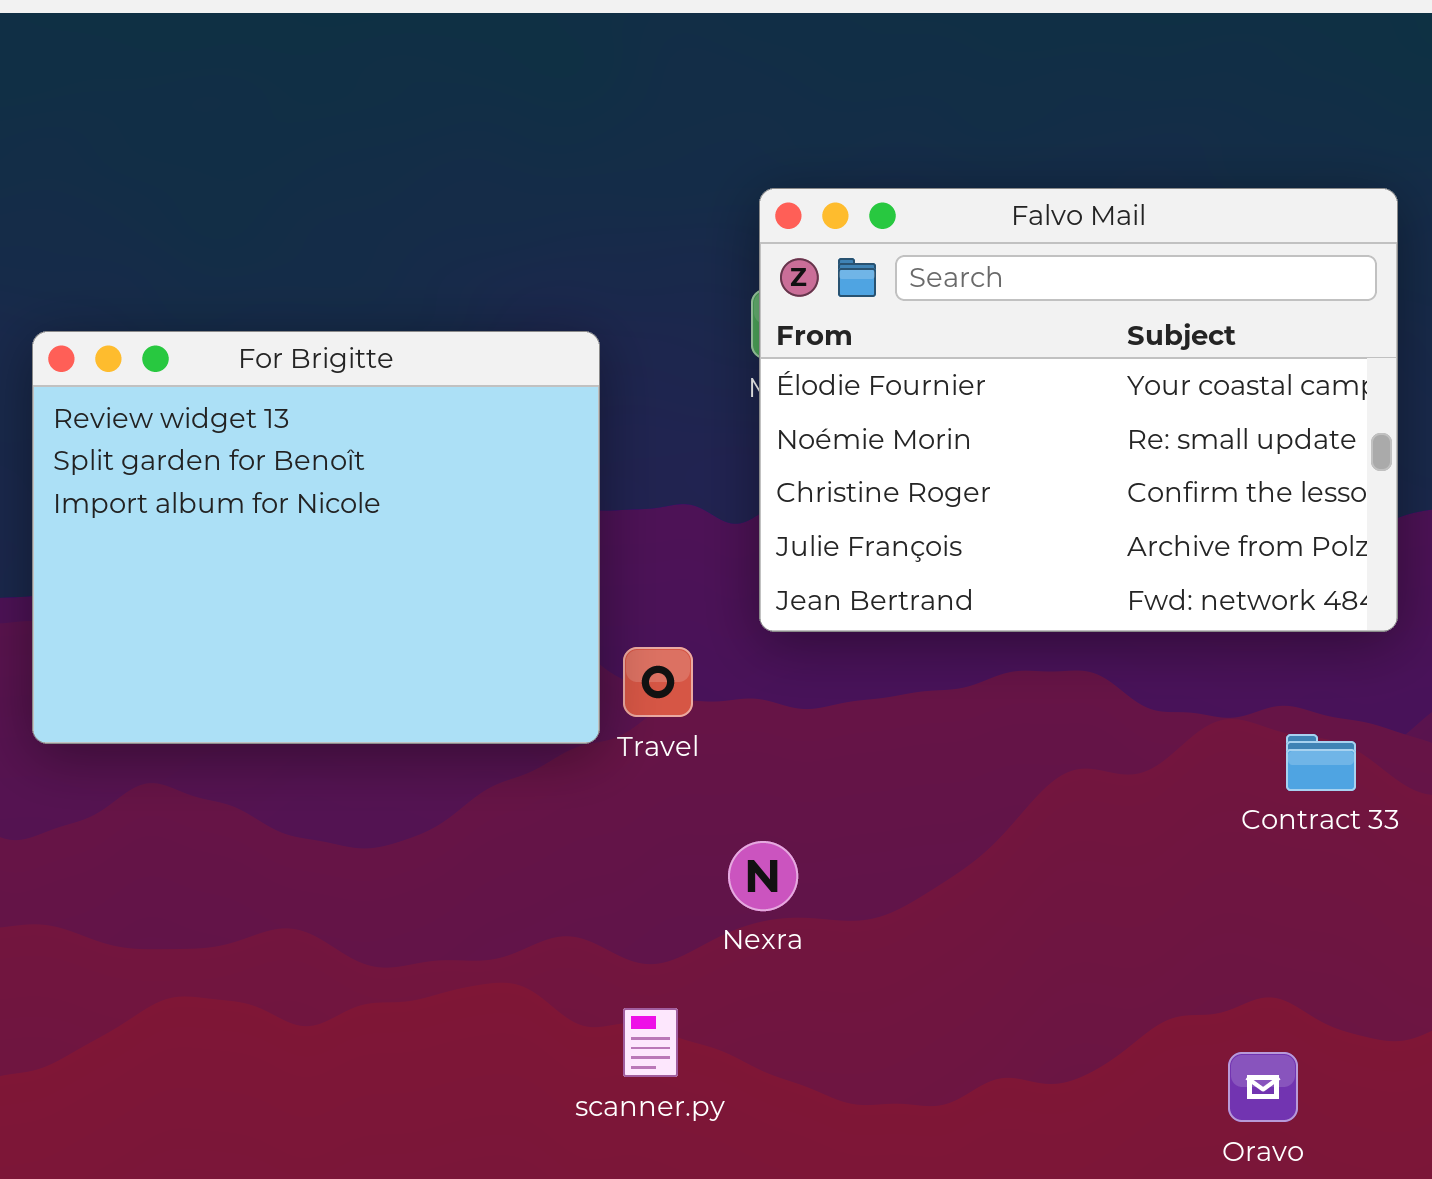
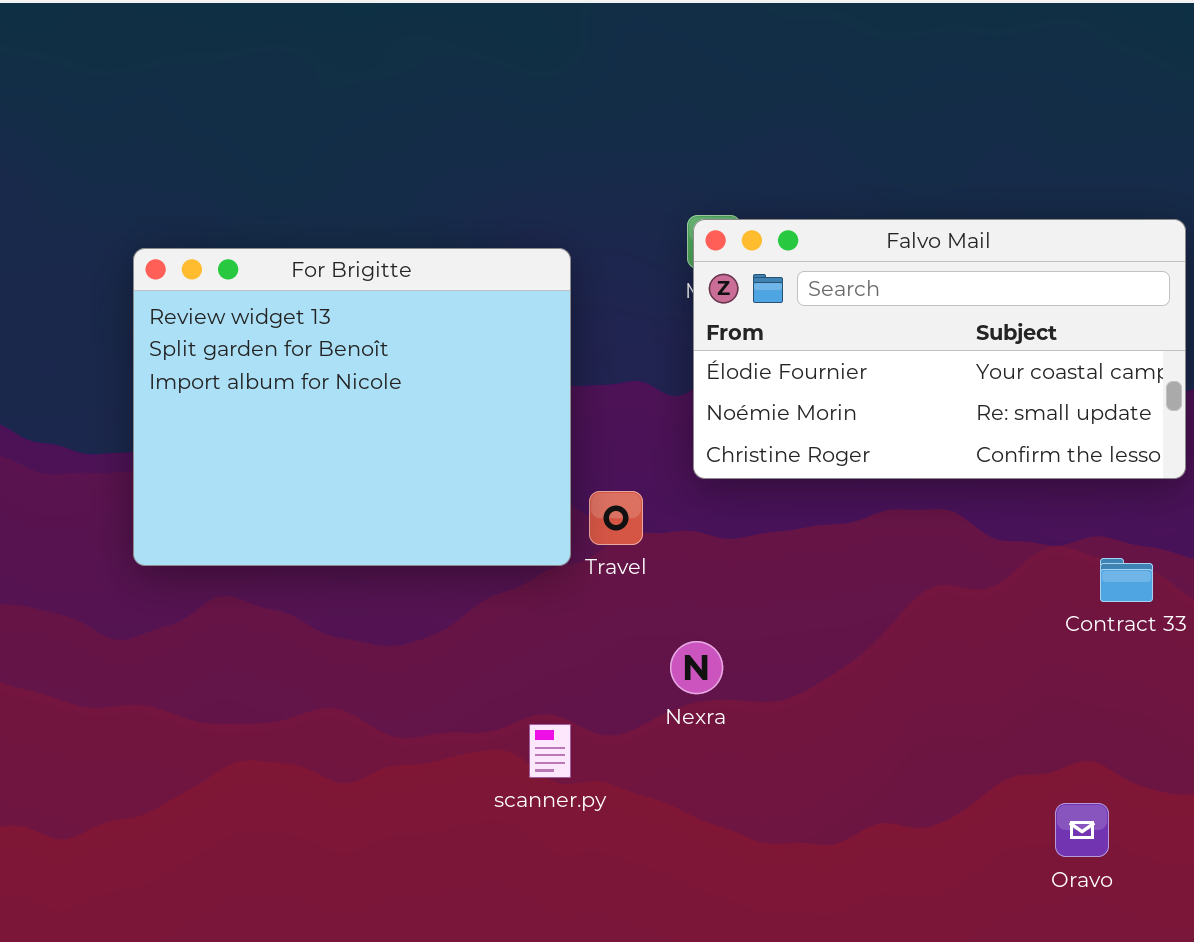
Falvo Mail: [759,188,1398,632] -> [693,219,1186,479], resized
scanner.py: [623,1008,678,1077] -> [529,724,571,778], moved

